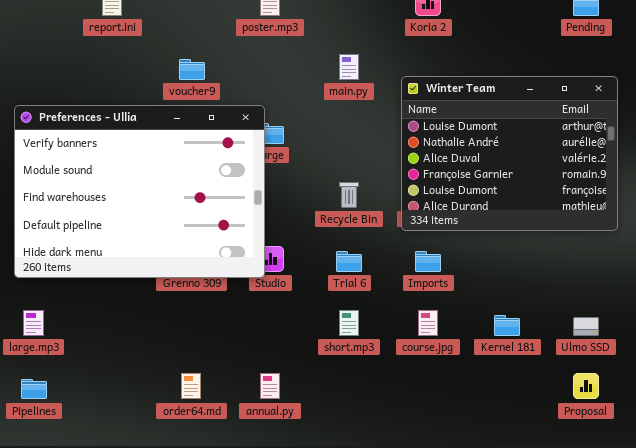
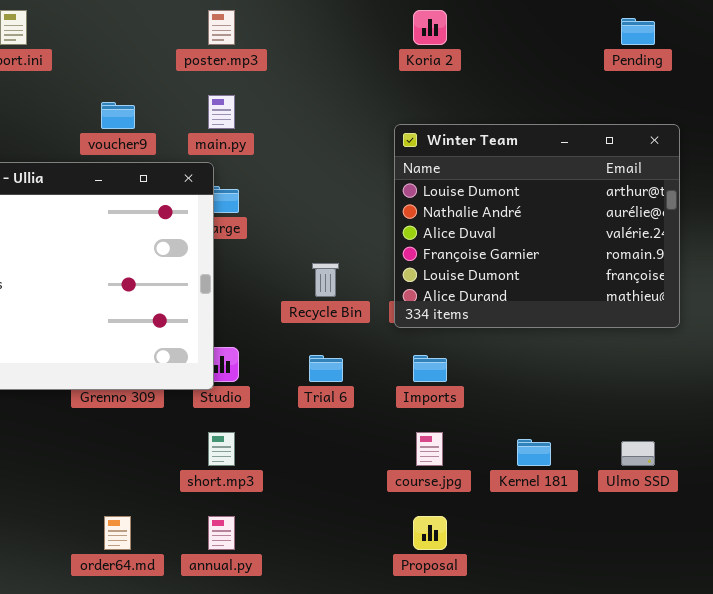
main.py: [339,54,359,80] -> [208,95,235,129], moved
short.mp3: [339,310,359,336] -> [208,432,235,466], moved
Proposal: [573,373,599,399] -> [413,516,447,550], moved

